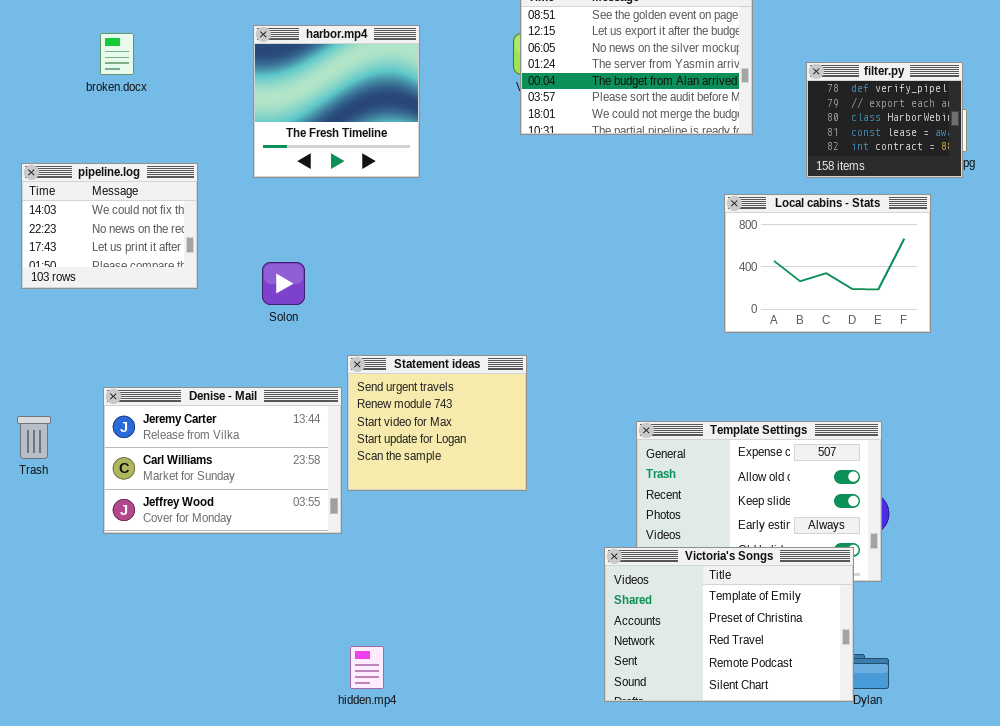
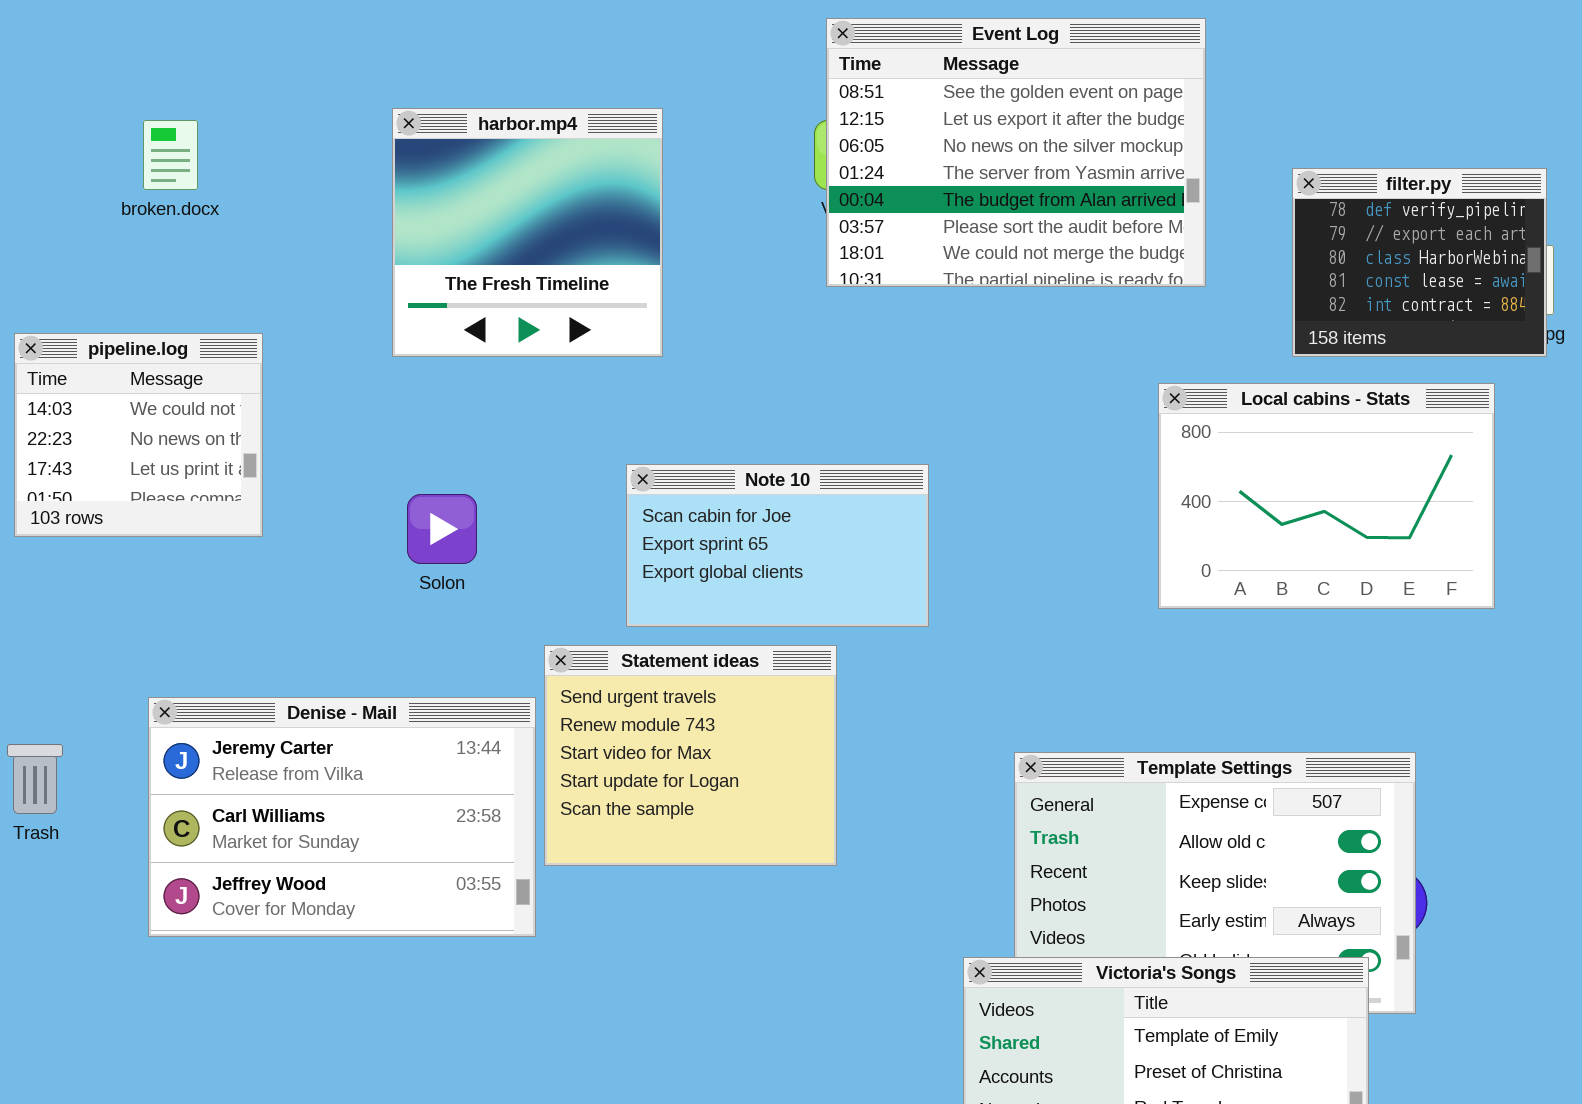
pipeline.log: [21,163,198,289] -> [14,333,263,537], resized
Note 10: none -> [626,464,929,627], opened

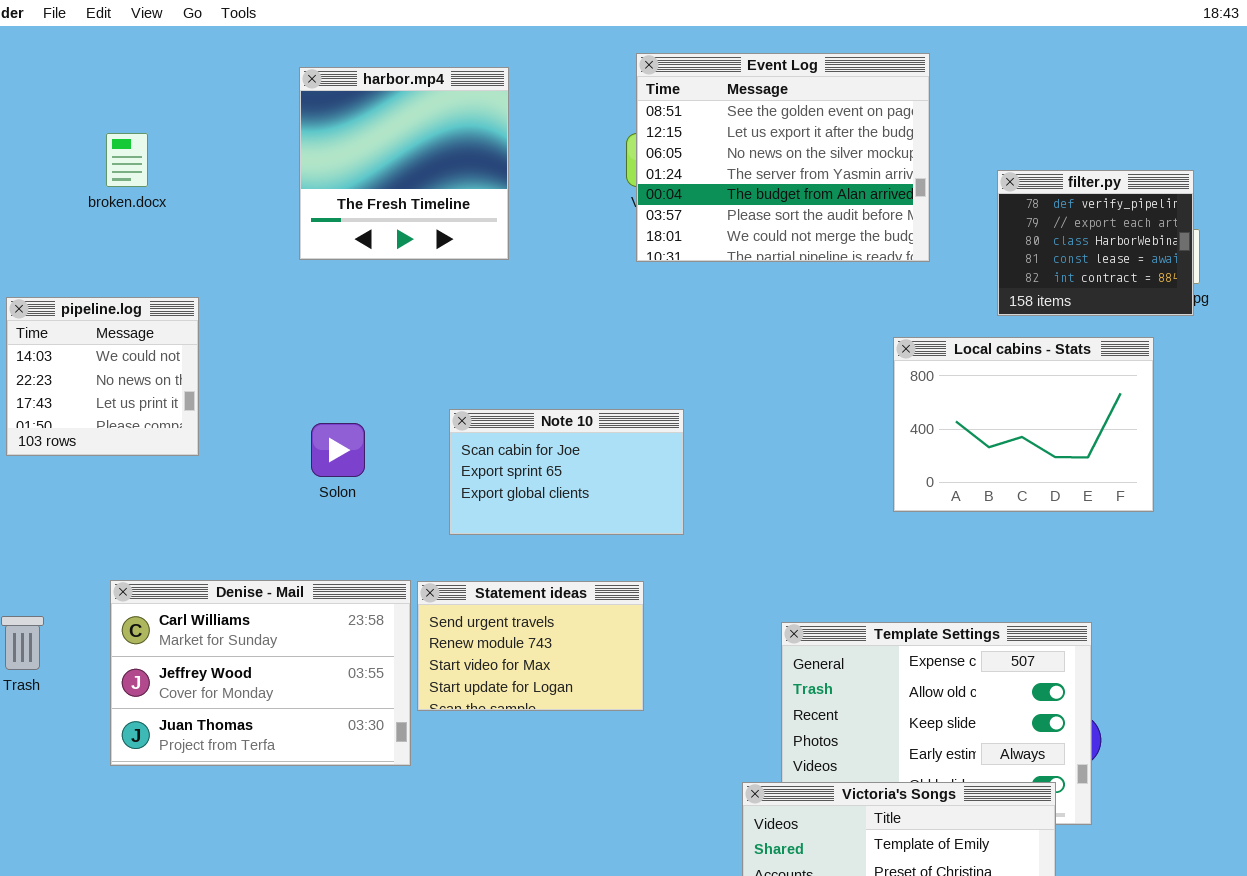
harbor.mp4: [392,108,663,357] -> [299,67,509,260], moved
Note 10: [626,464,929,627] -> [449,409,684,535], moved
Statement ideas: [544,645,837,866] -> [417,581,644,711], resized
Denise - Mail: [148,697,536,937] -> [110,580,411,766], scrolled down 1 row

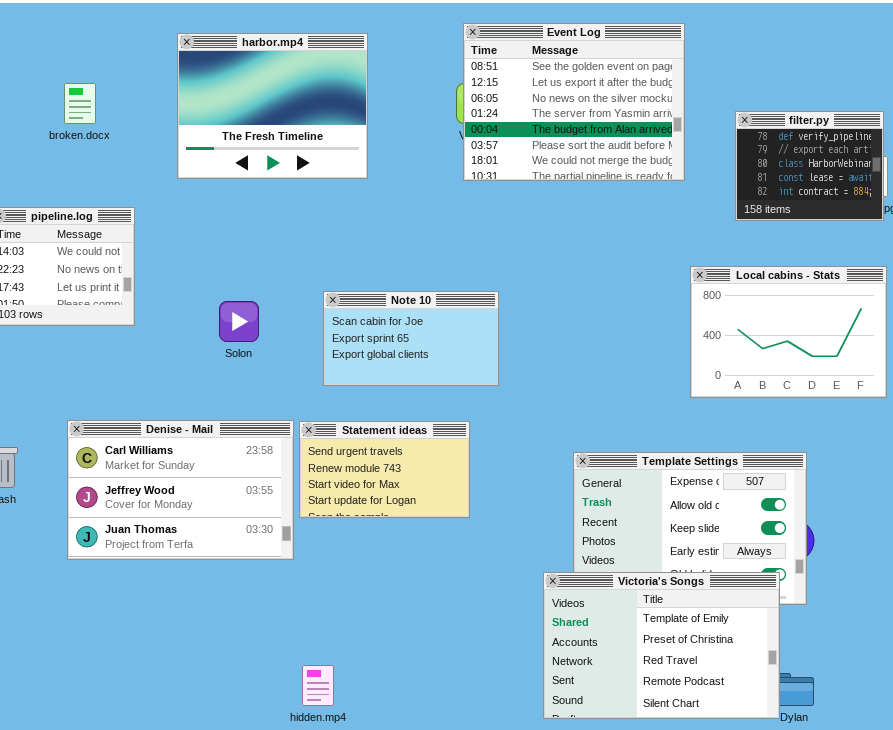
harbor.mp4: [299,67,509,260] -> [177,33,368,179], resized
Local cabins - Stats: [893,337,1154,512] -> [690,266,887,398], moved

